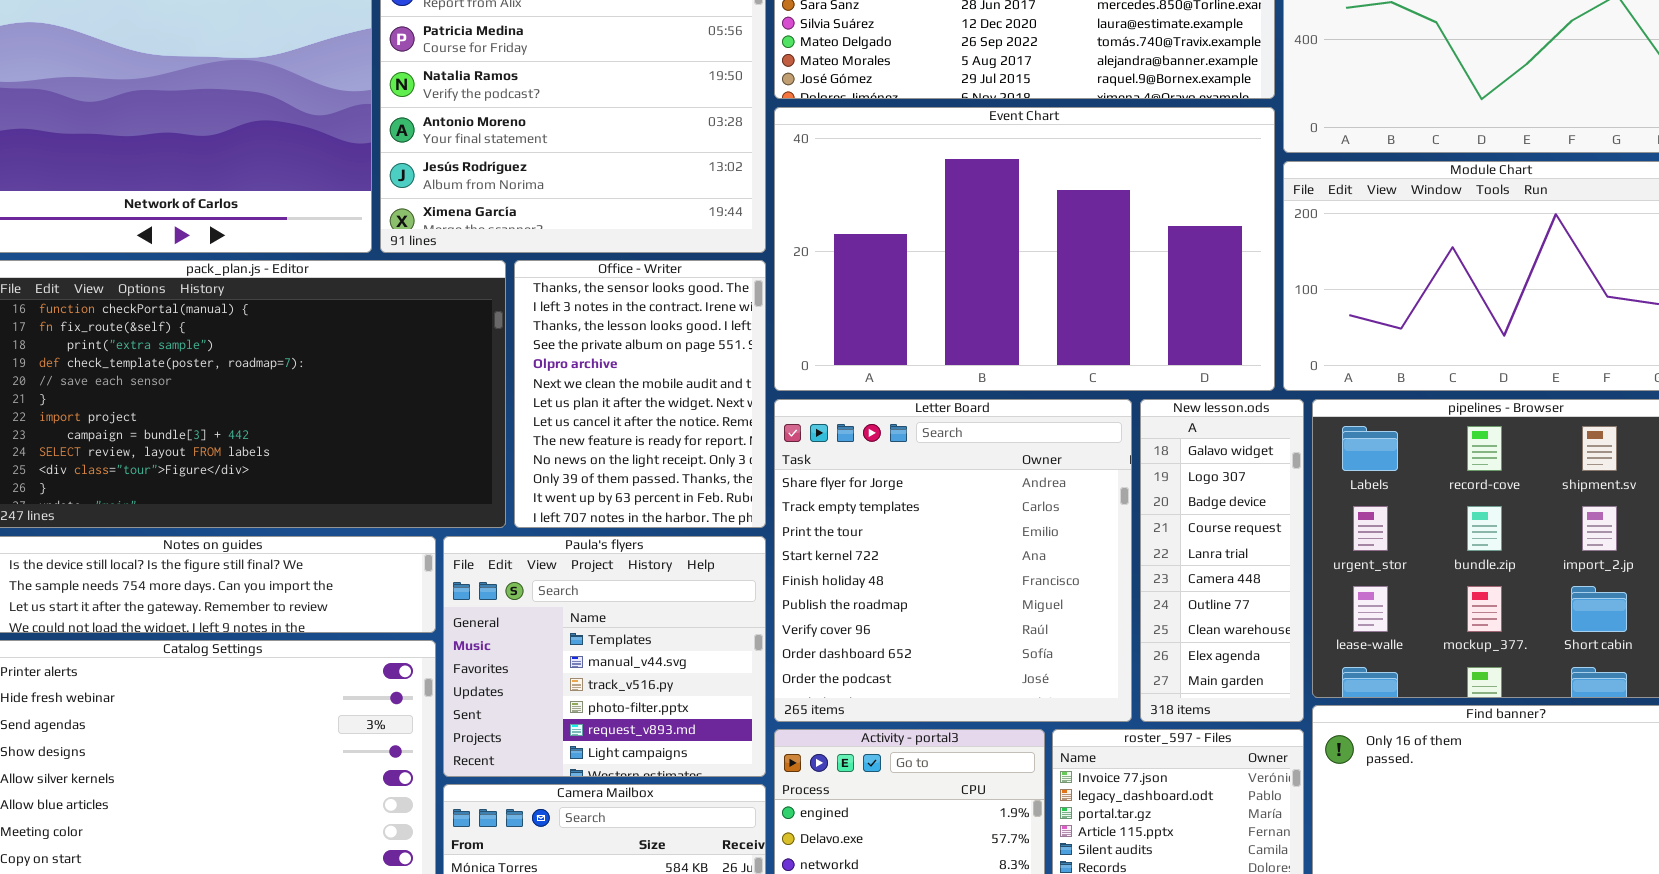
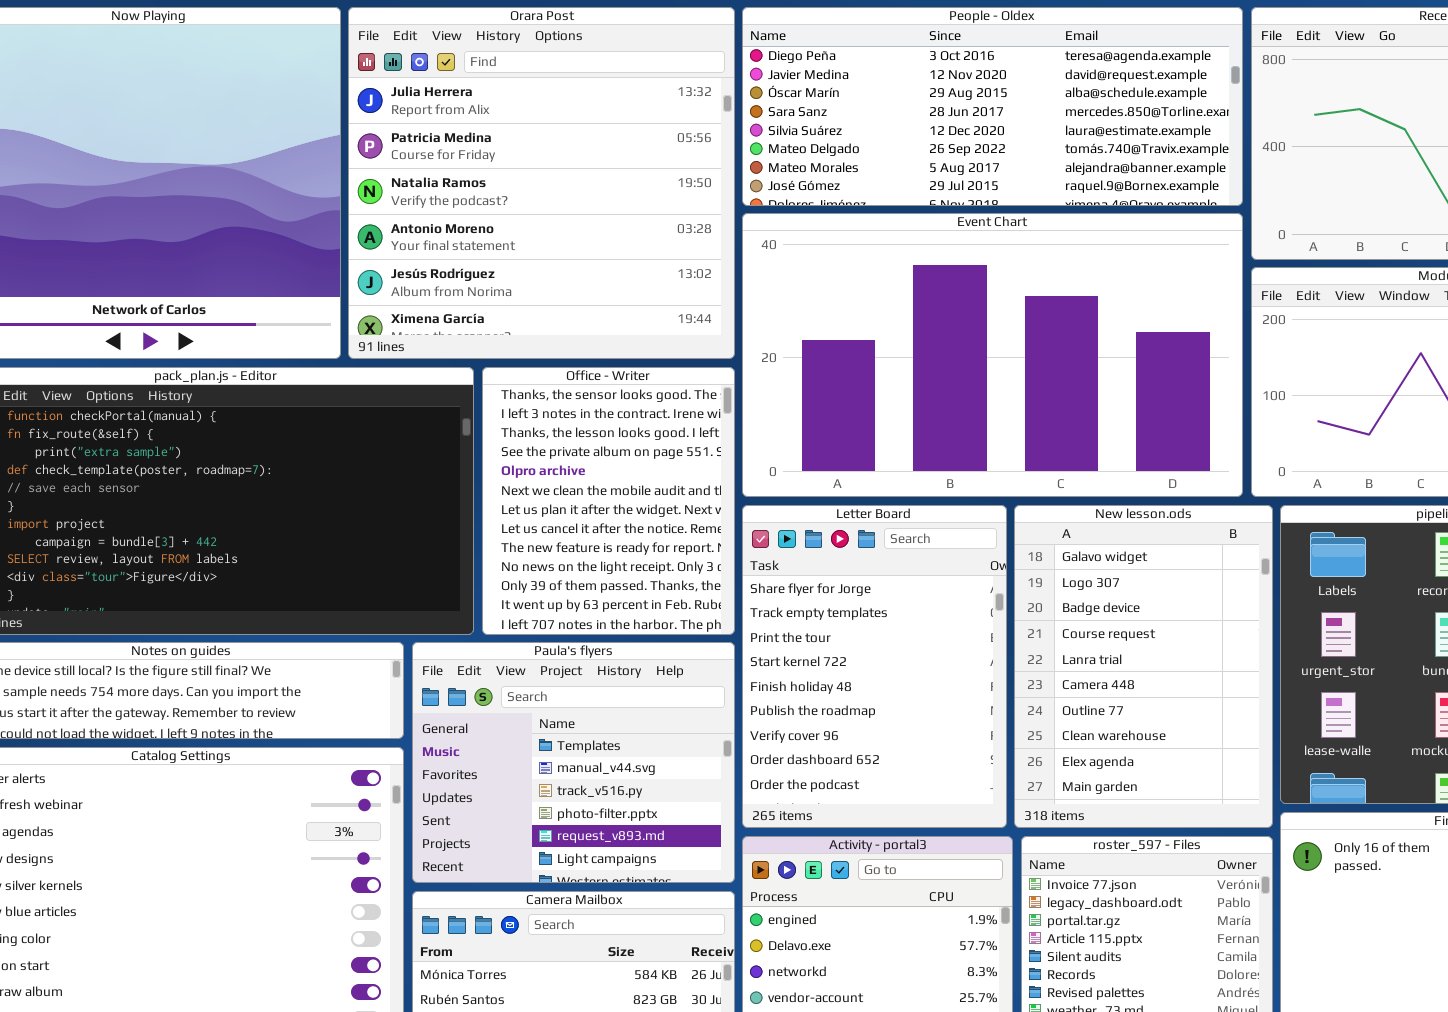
Letter Board: [774,399,1132,722] -> [742,505,1007,828], resized
New lesson.ods: [1140,399,1304,722] -> [1014,505,1273,828], resized

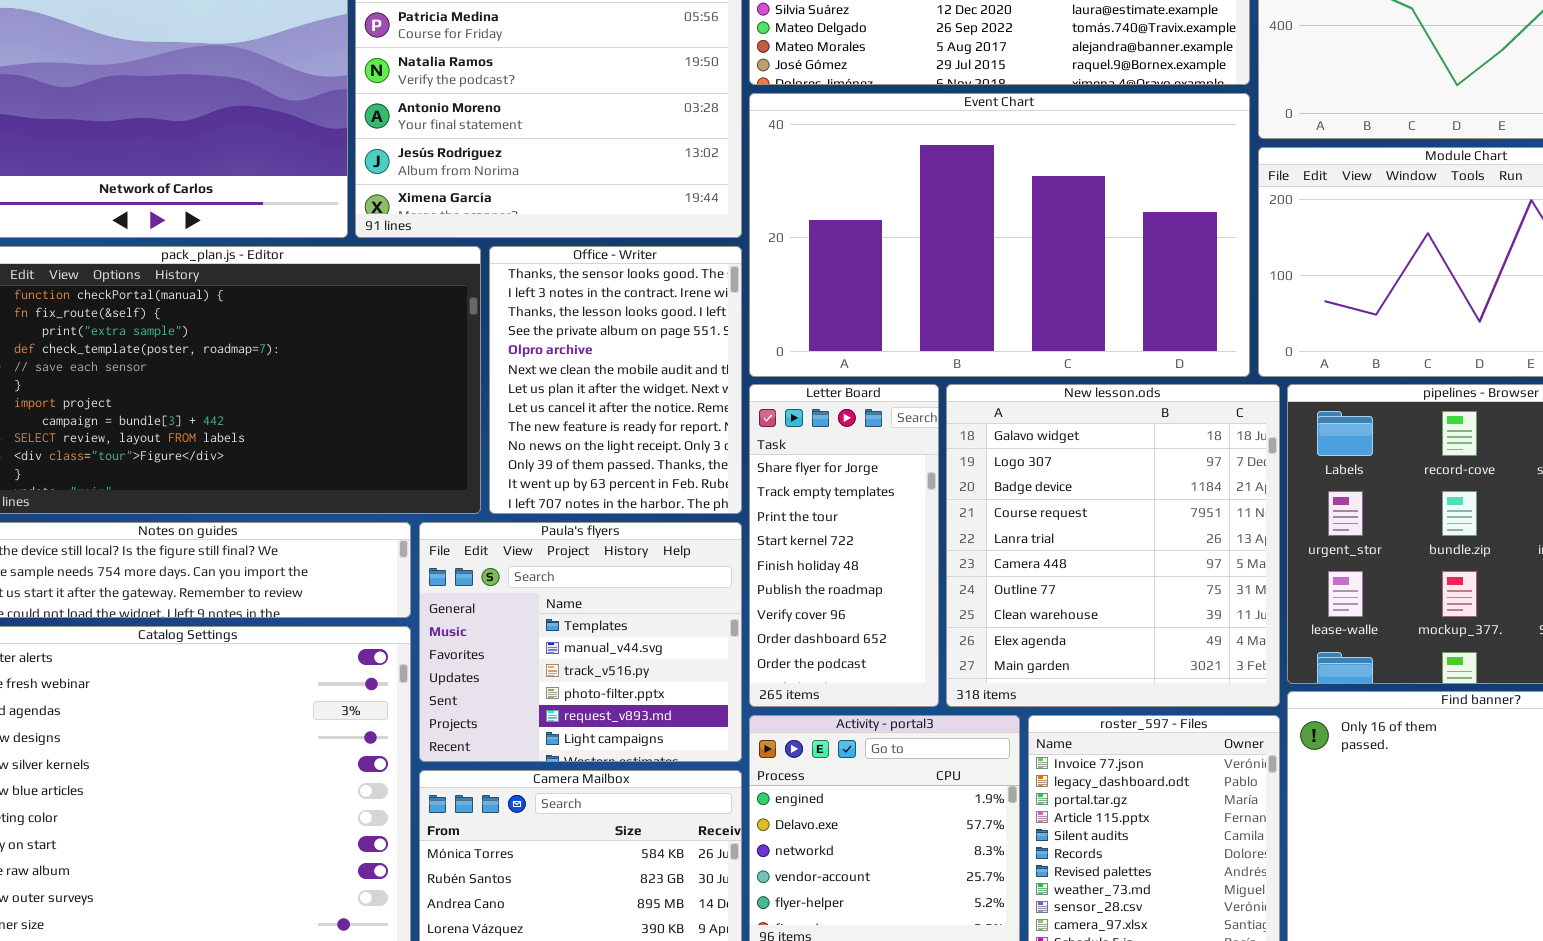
Letter Board: [742,505,1007,828] -> [749,384,939,707], resized
New lesson.ods: [1014,505,1273,828] -> [946,384,1280,707], resized

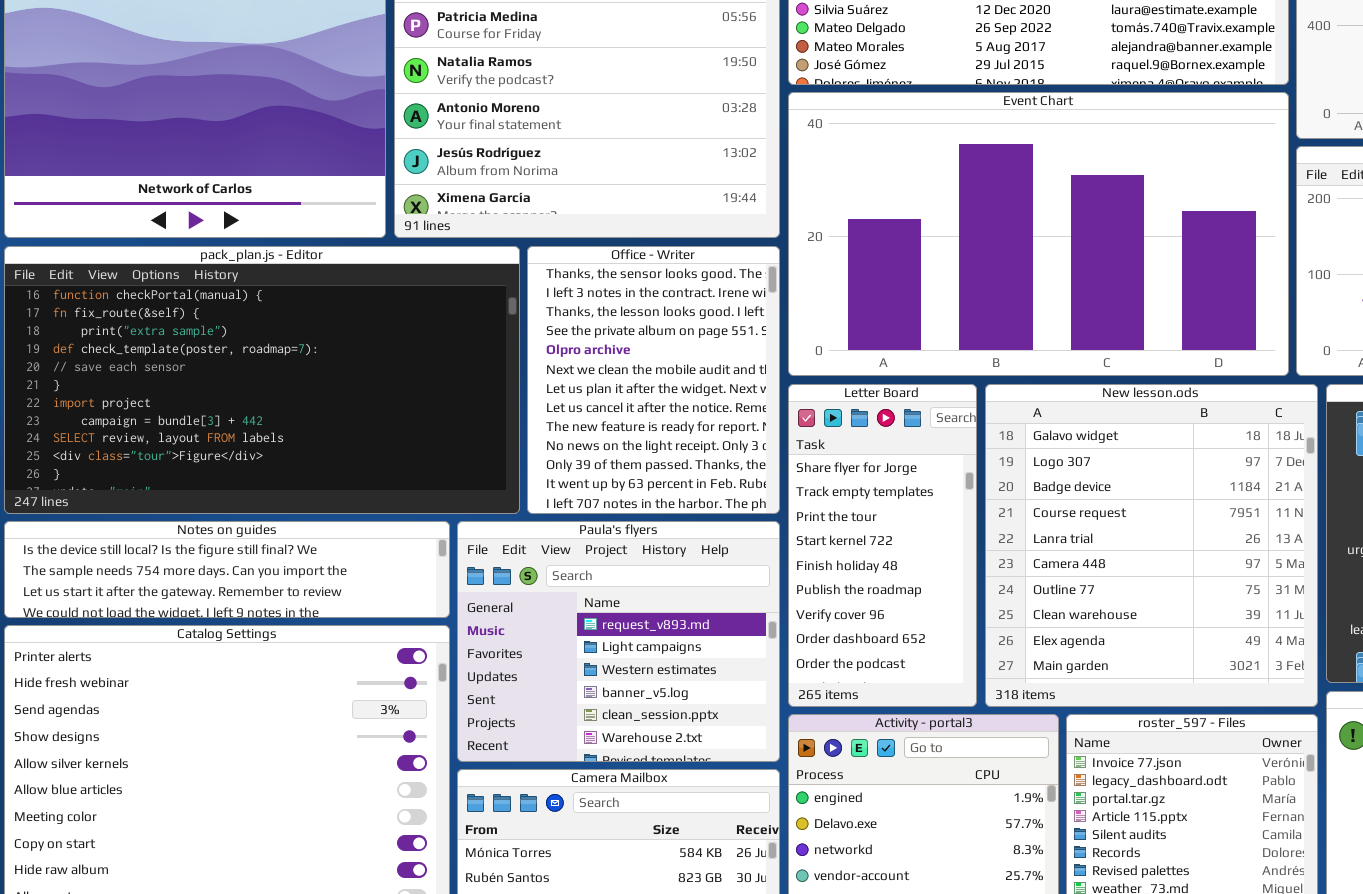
Paula's flyers: [419,522,742,762] -> [457,521,780,762], scrolled down 4 rows

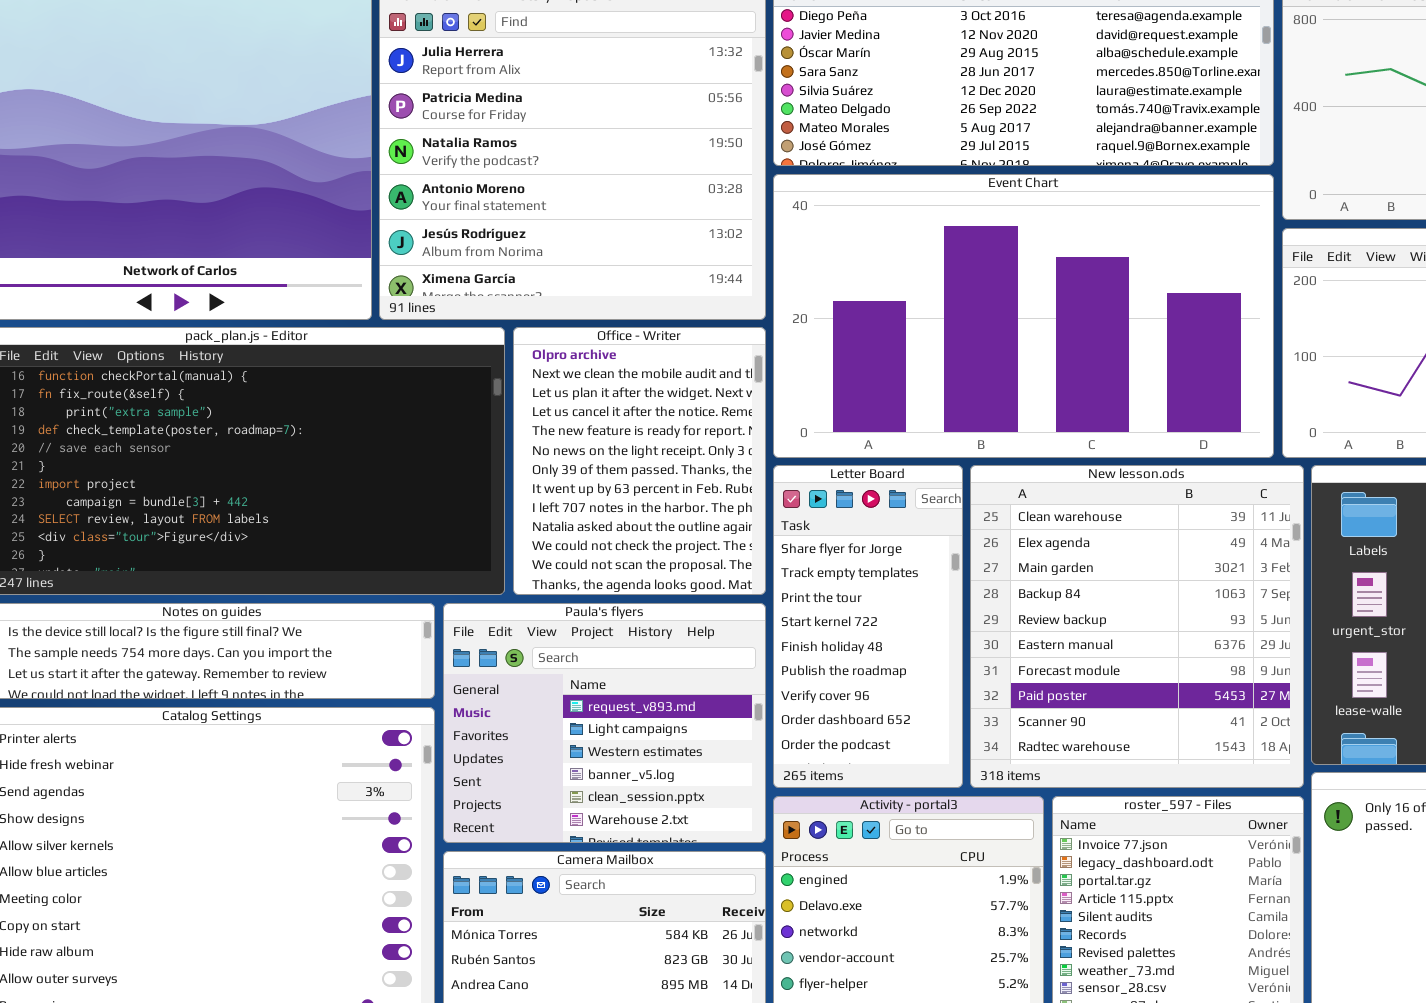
Office - Writer: [527,246,780,514] -> [513,327,766,595], scrolled down 4 rows
New lesson.ods: [985,384,1318,707] -> [970,465,1304,788], scrolled down 7 rows

